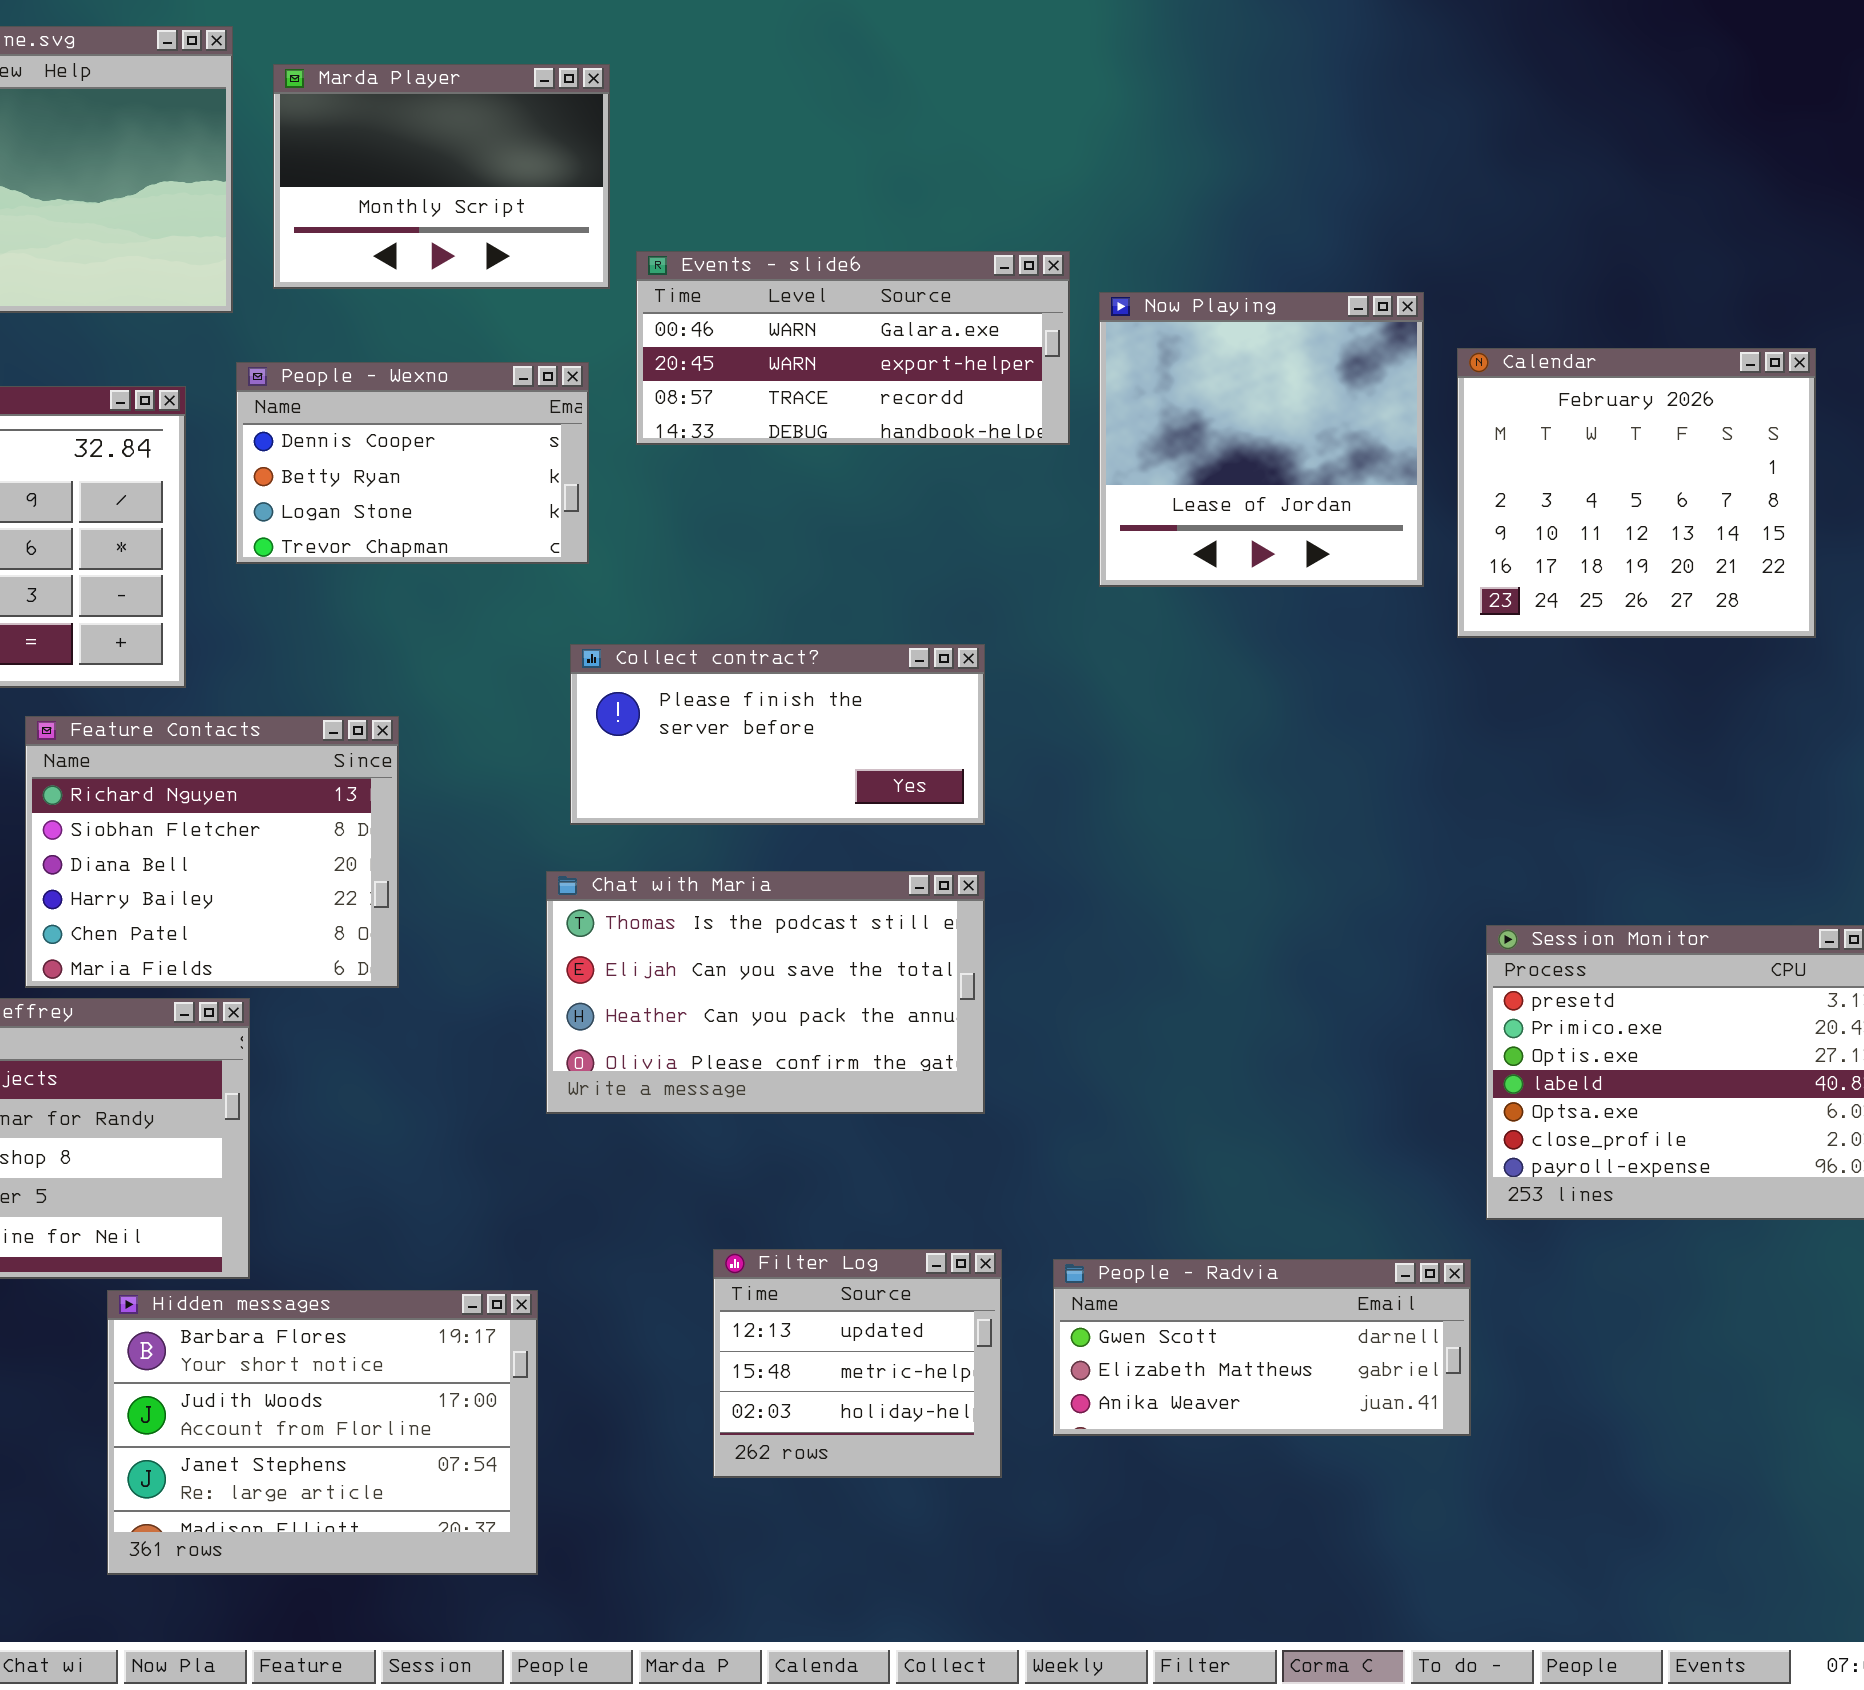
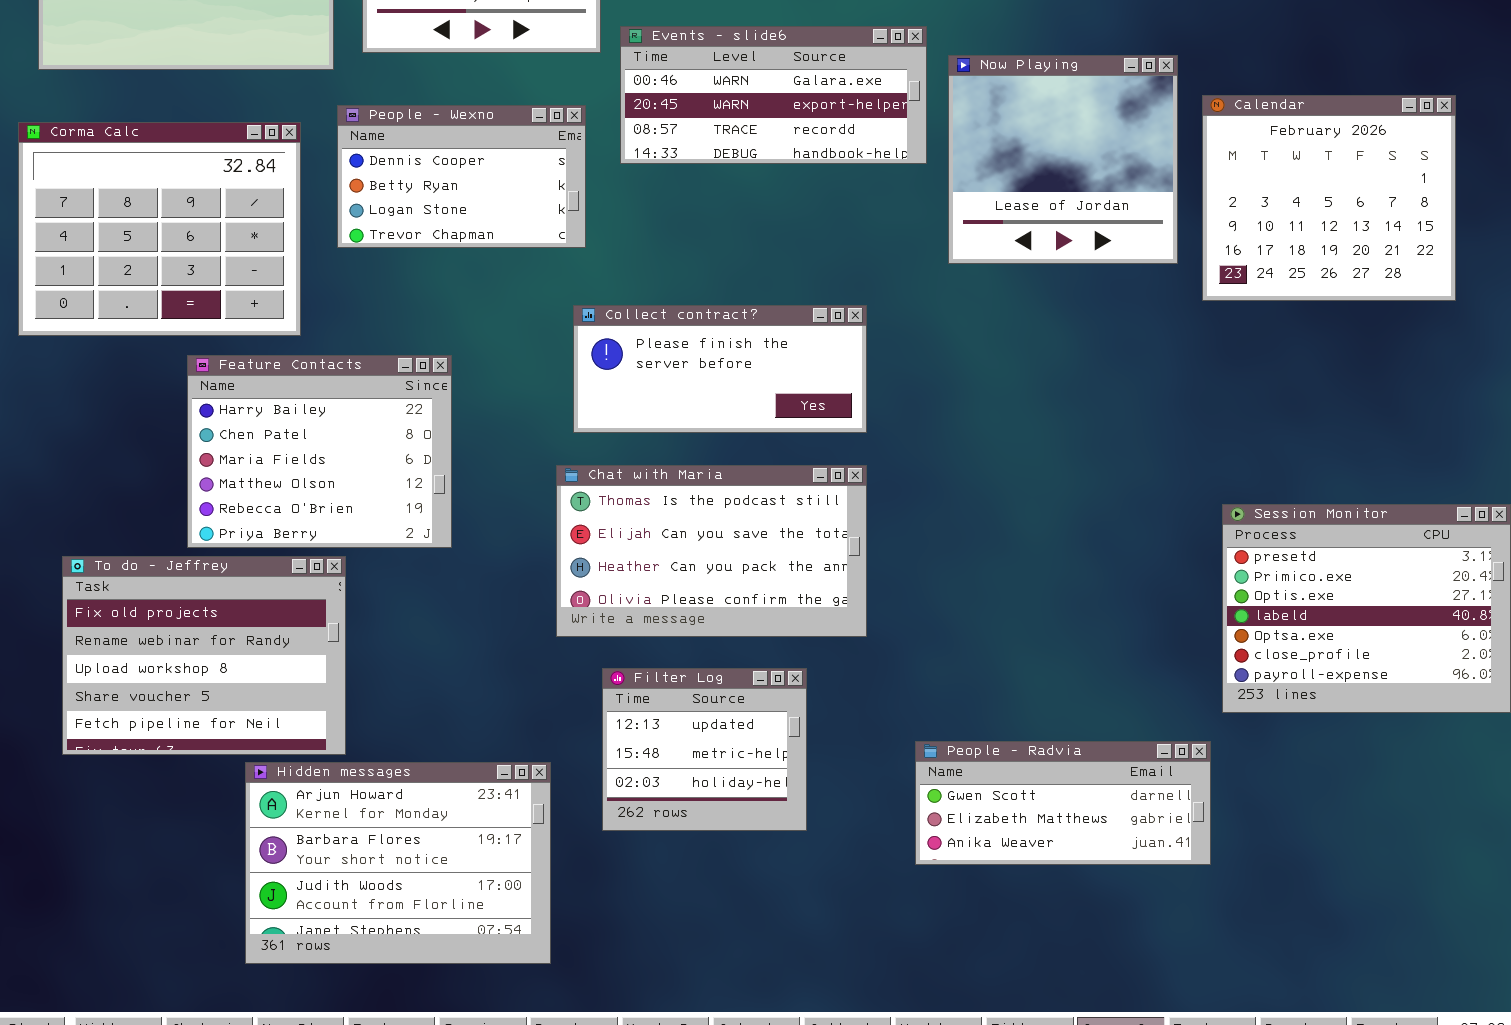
Feature Contacts: [25,716,399,988] -> [187,355,452,548], scrolled down 3 rows
Filter Log: [713,1249,1002,1478] -> [602,668,807,831], moved
Hidden messages: [107,1290,538,1575] -> [245,762,551,964], scrolled up 1 row

